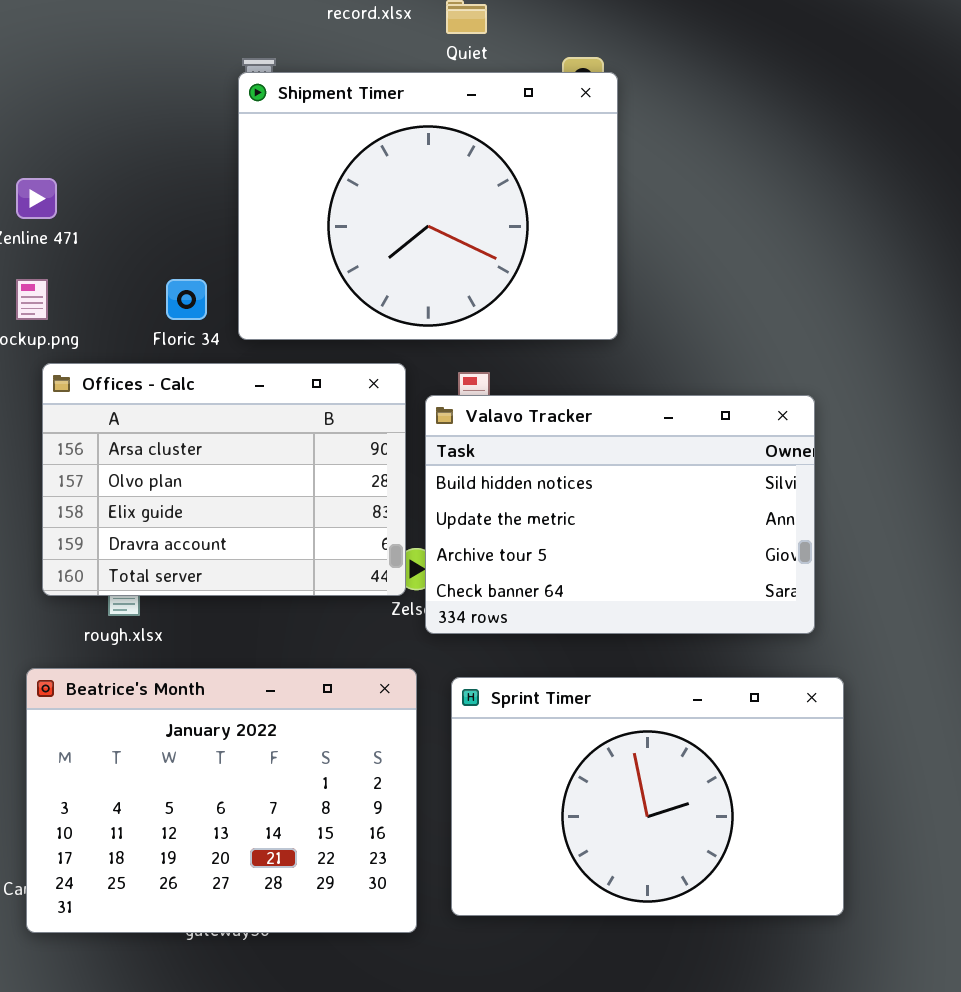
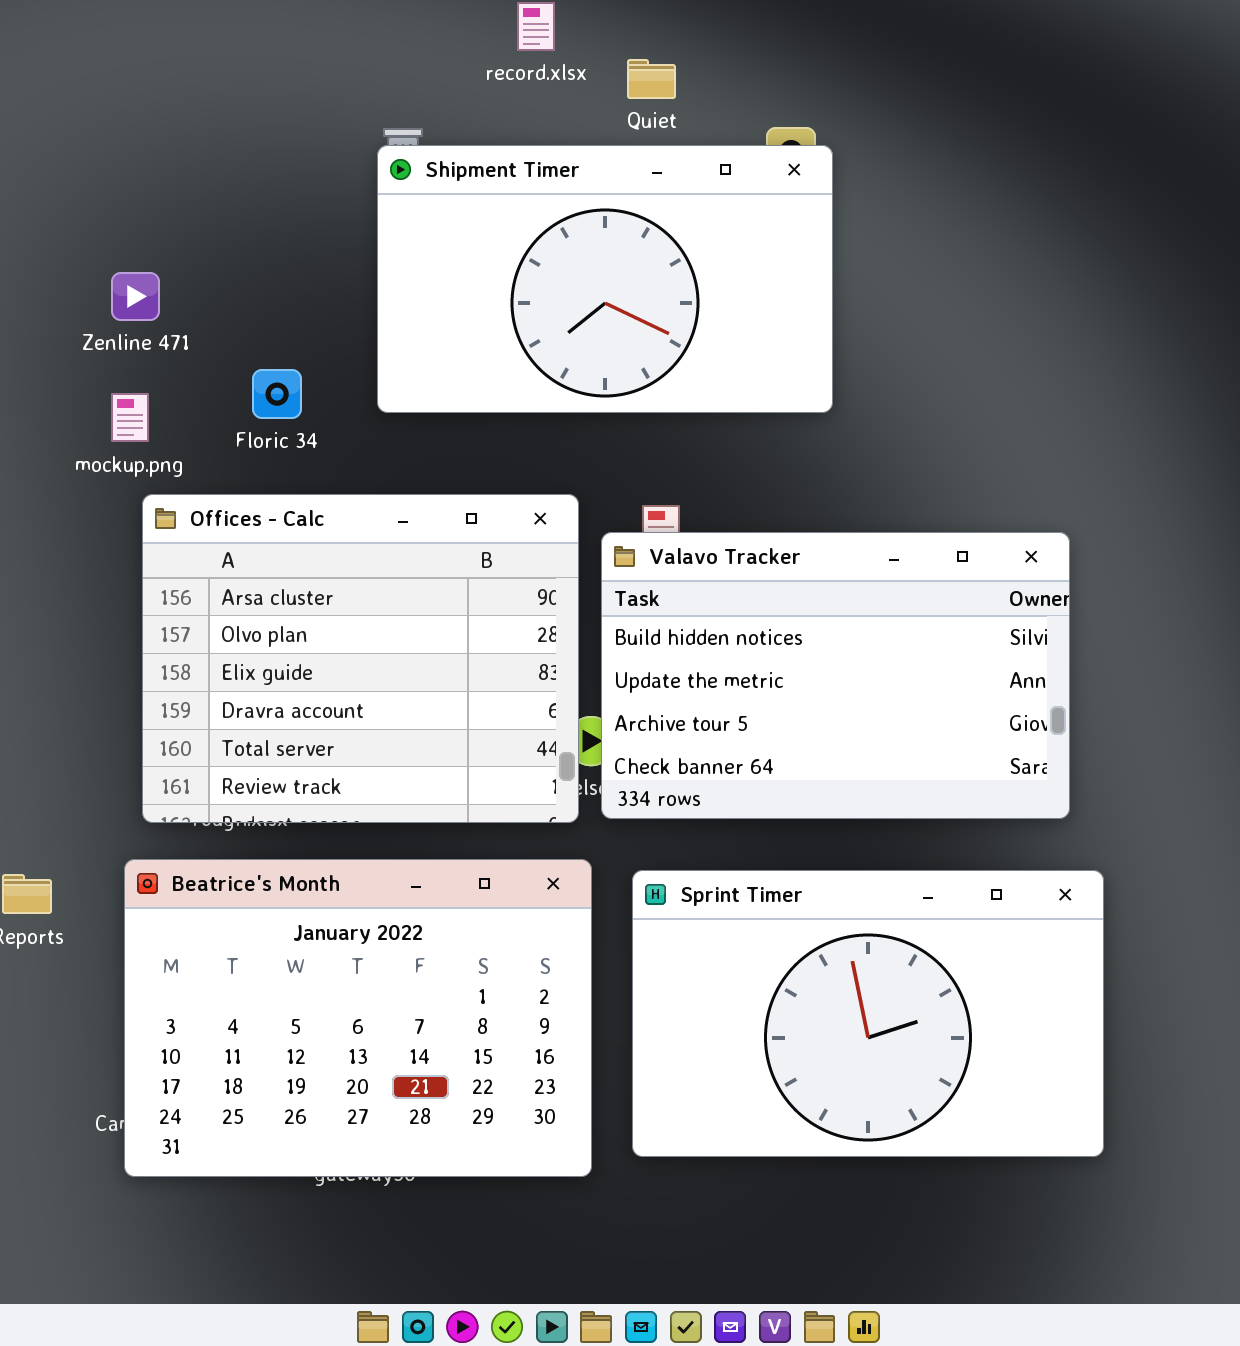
Shipment Timer: [238,72,618,340] -> [377,145,833,413], resized
Floric 34: [166,279,207,320] -> [252,369,302,419], moved
Offices - Calc: [42,363,406,596] -> [142,494,579,823], resized

